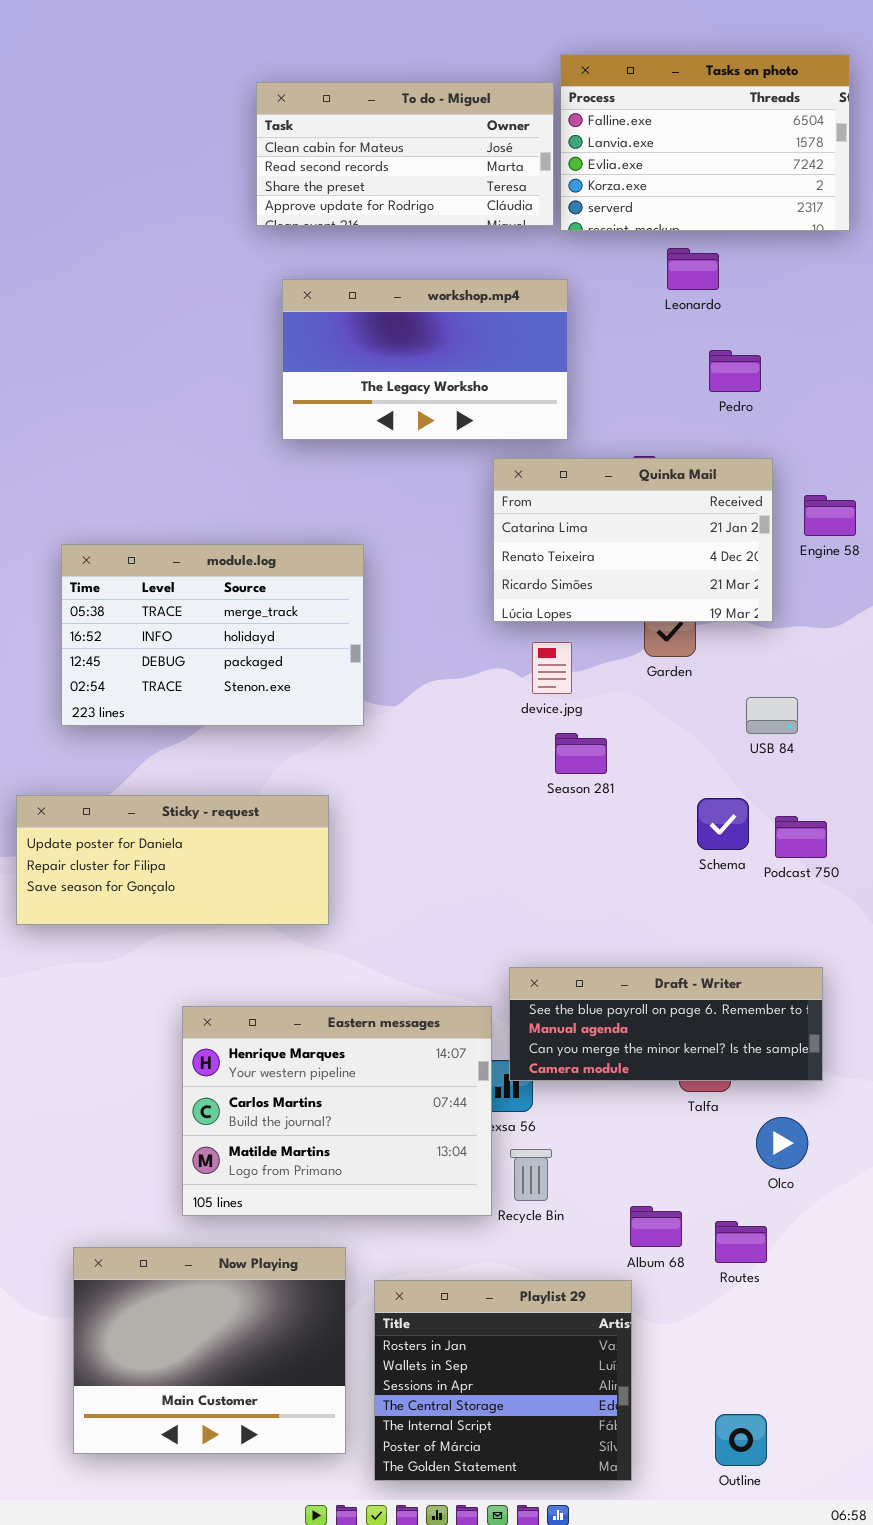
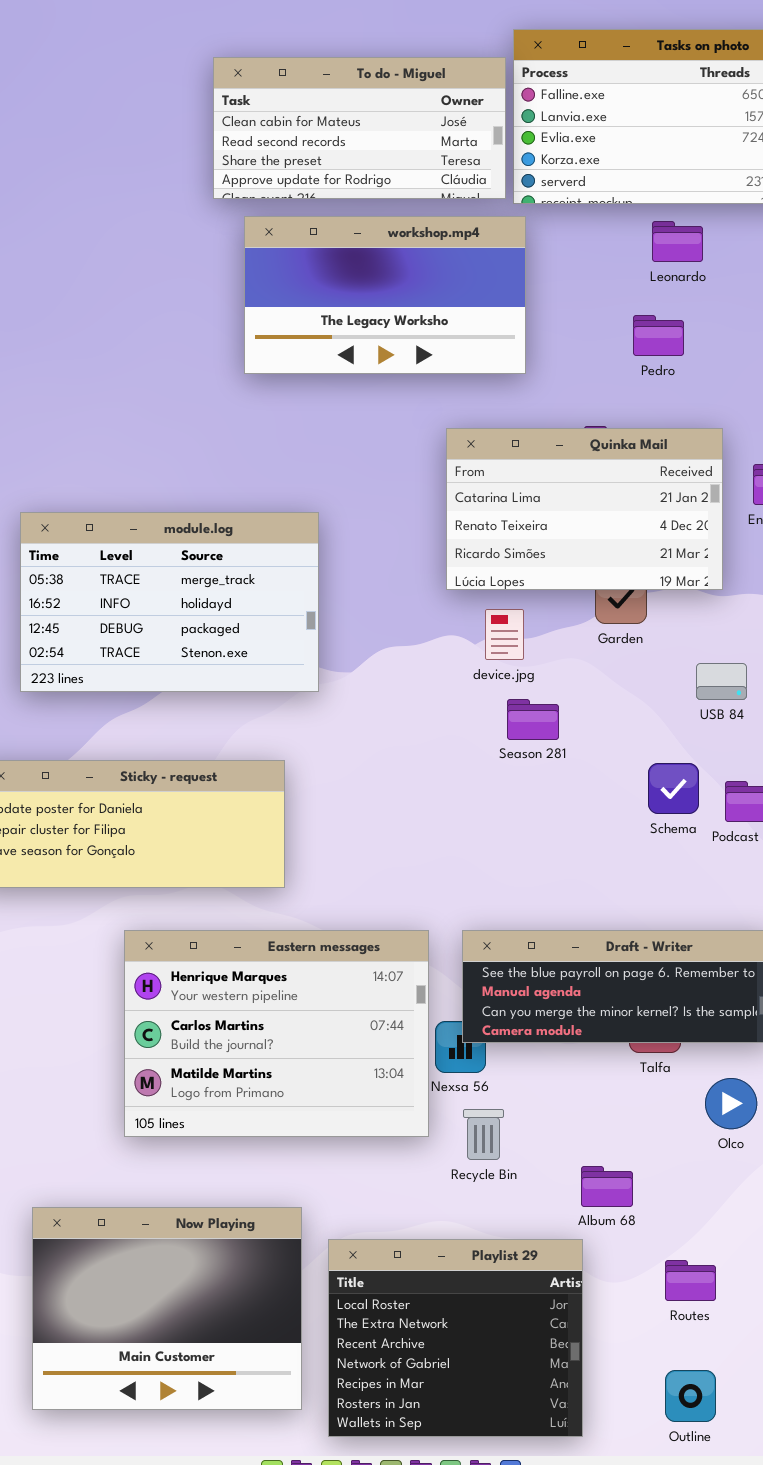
Leonardo: [667,248,719,290] -> [652,221,703,262], moved
workshop.mp4: [282,279,568,440] -> [244,216,526,374], moved
Pedro: [709,350,761,392] -> [633,315,684,356], moved
Eastern messages: [182,1006,492,1216] -> [124,930,429,1137], moved
Routes: [715,1221,767,1263] -> [665,1260,716,1301], moved
Playlist 29: [374,1280,632,1481] -> [328,1239,583,1437], scrolled up 5 rows

